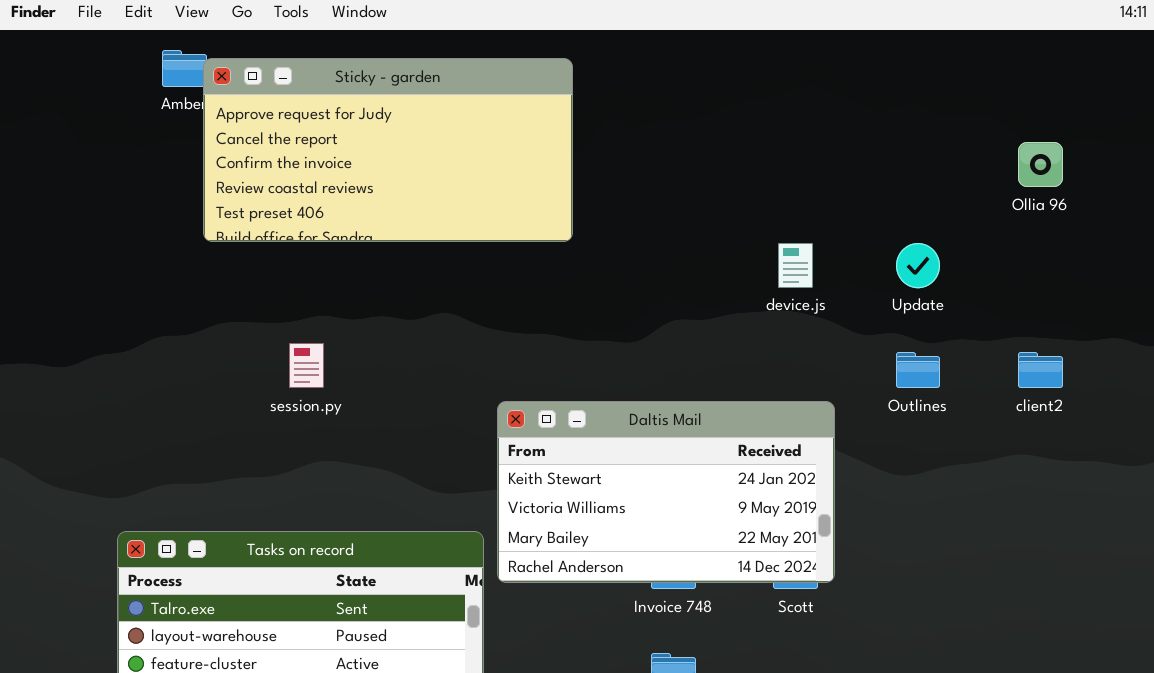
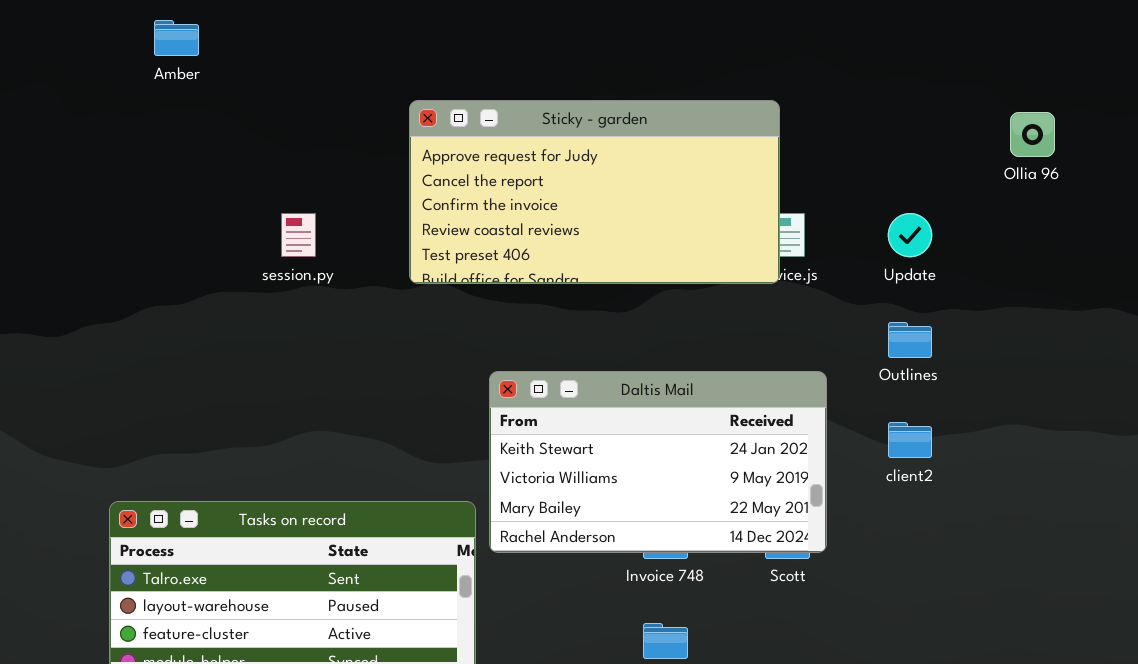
Sticky - garden: [203,58,573,242] -> [409,100,780,284], moved
session.py: [289,343,324,388] -> [281,213,316,257], moved
client2: [1018,352,1063,388] -> [888,422,932,458], moved

